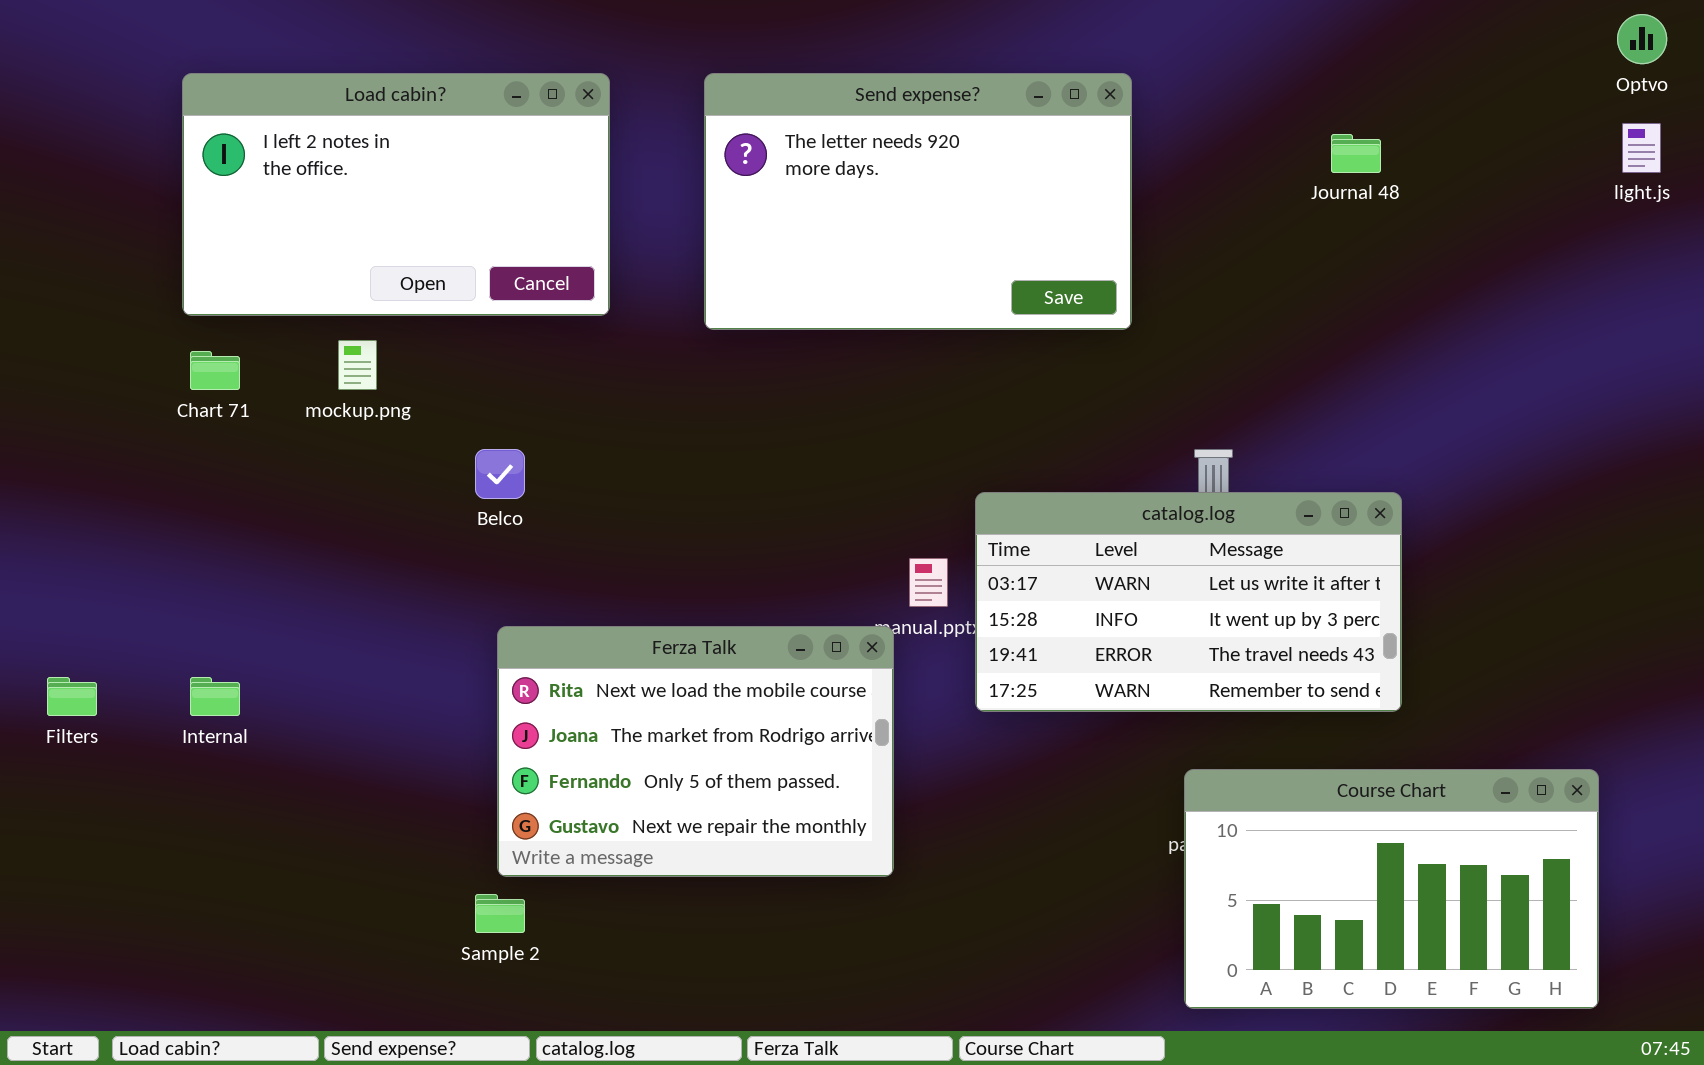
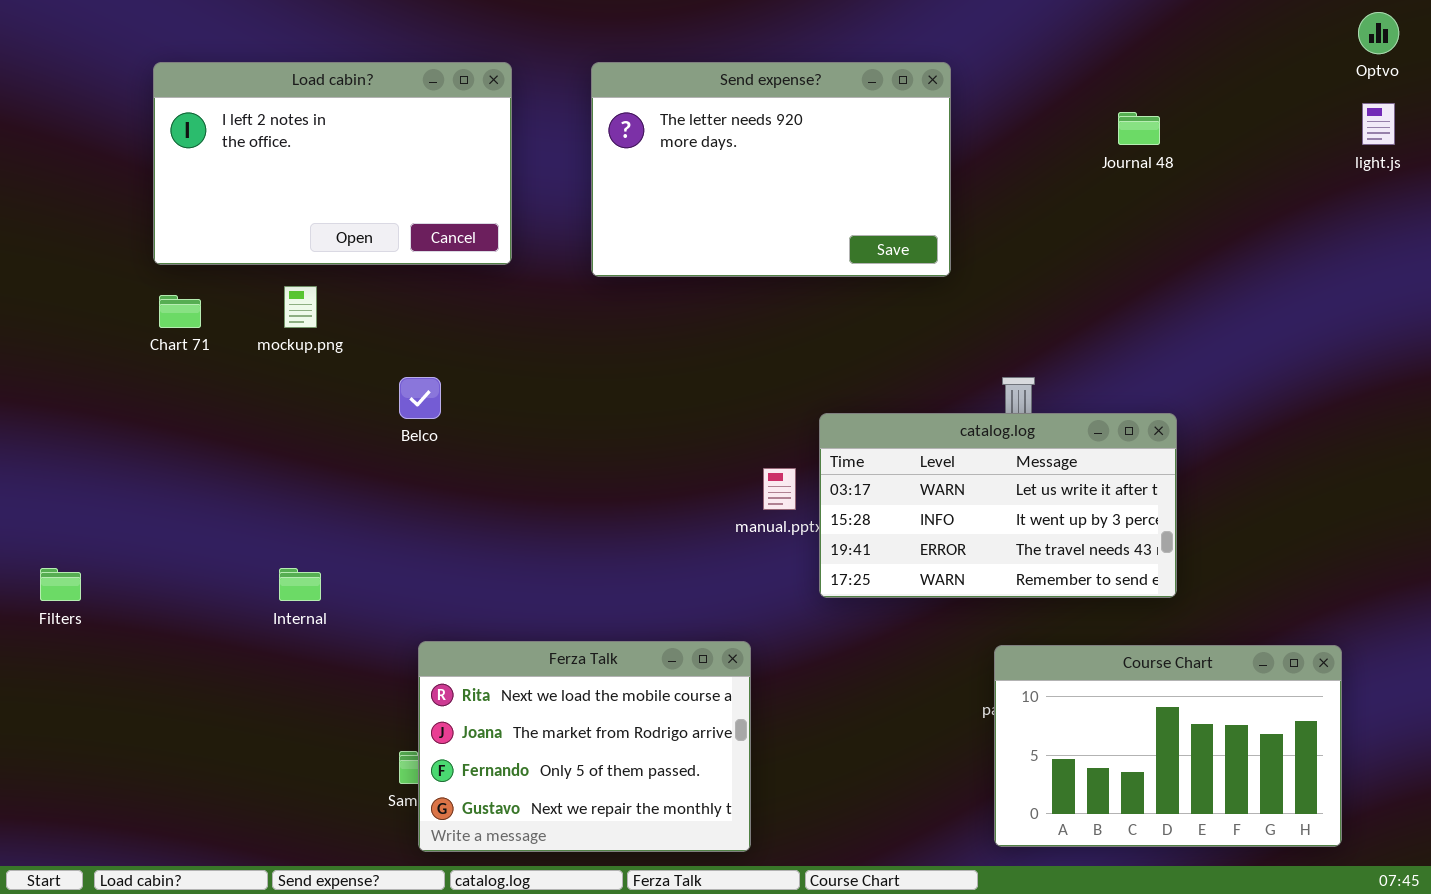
Ferza Talk: [497,626,894,877] -> [418,641,751,852], moved
Internal: [190,677,240,716] -> [279,568,321,601], moved

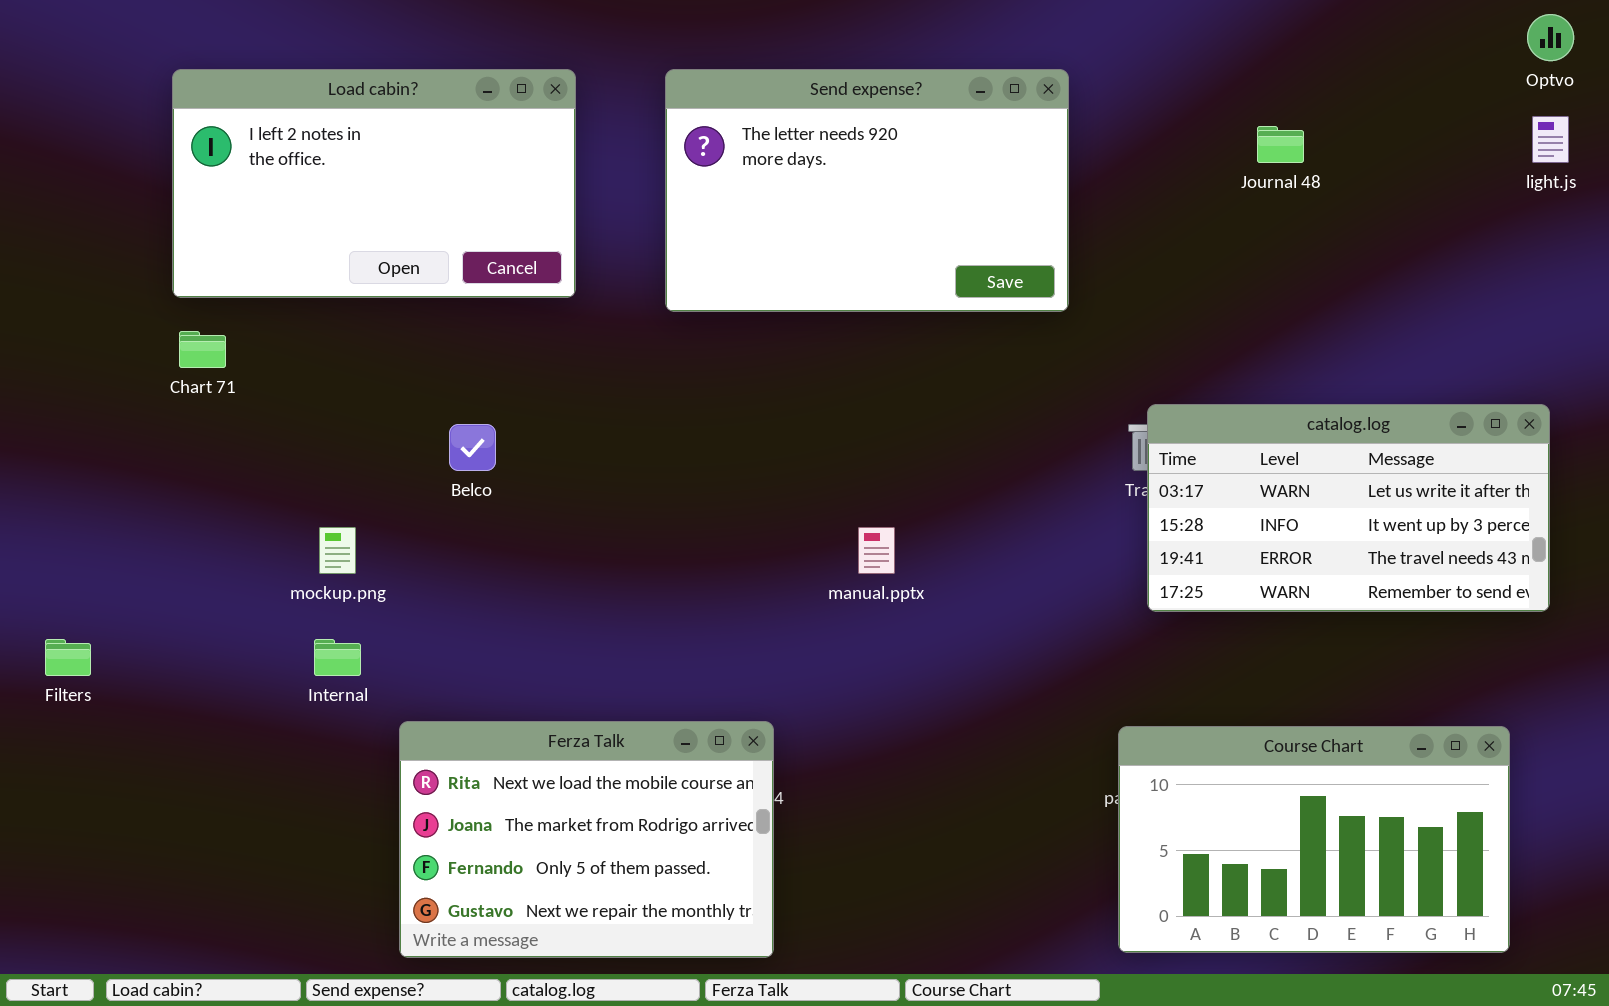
mockup.png: [284,286,317,328] -> [319,527,356,574], moved
catalog.log: [819,413,1177,598] -> [1147,404,1550,612], moved
Ferza Talk: [418,641,751,852] -> [399,721,774,958], moved

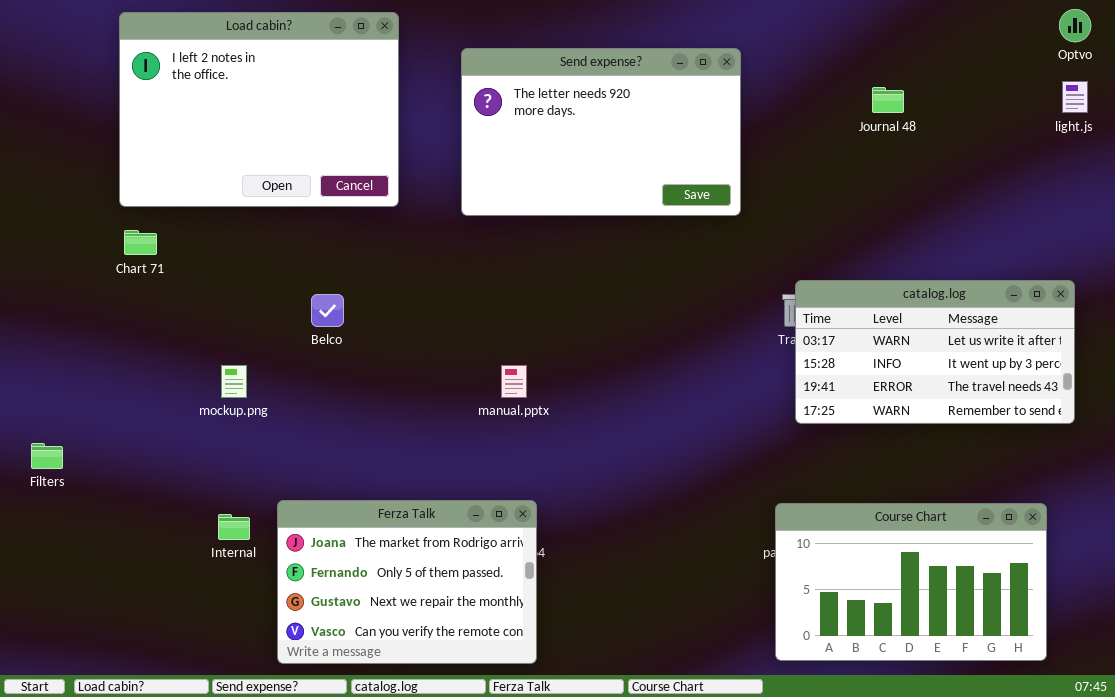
Load cabin?: [172,69,576,298] -> [119,12,399,207], resized
manual.pptx: [858,527,895,574] -> [501,365,527,398], moved
Internal: [314,639,361,676] -> [218,514,250,540], moved
Ferza Talk: [399,721,774,958] -> [277,500,537,664], scrolled down 1 row

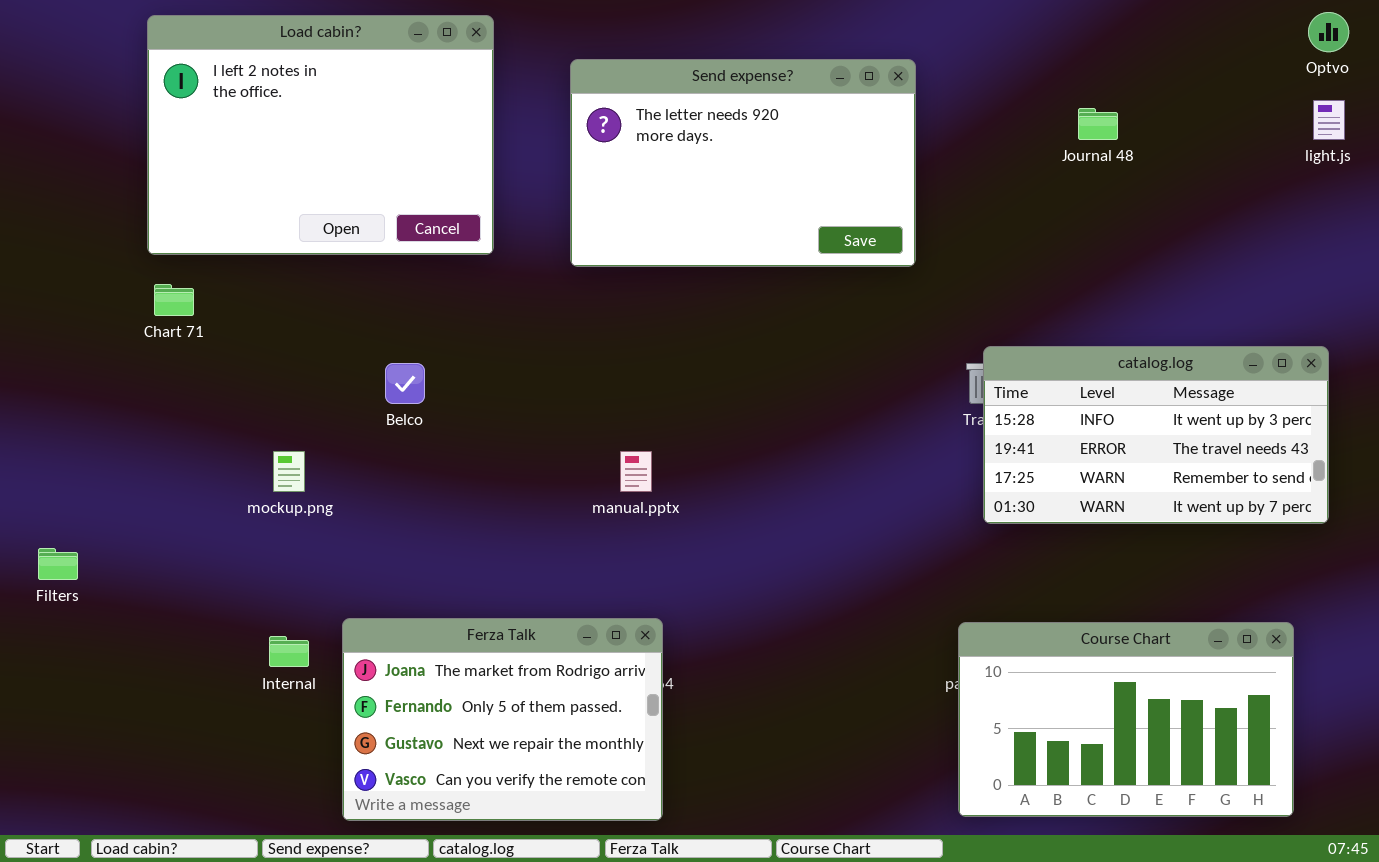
catalog.log: [795,280,1075,424] -> [983,346,1329,524], scrolled down 1 row

